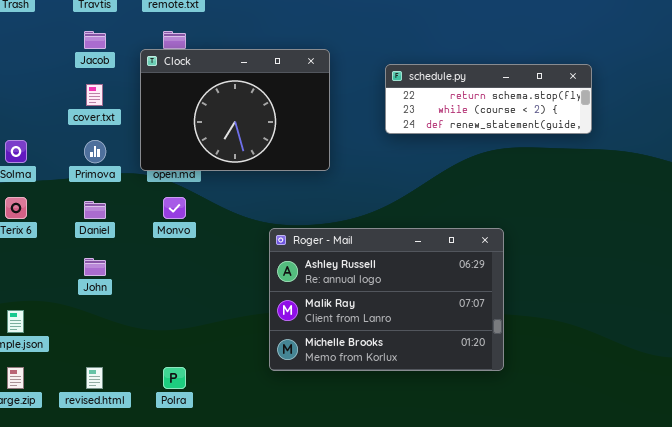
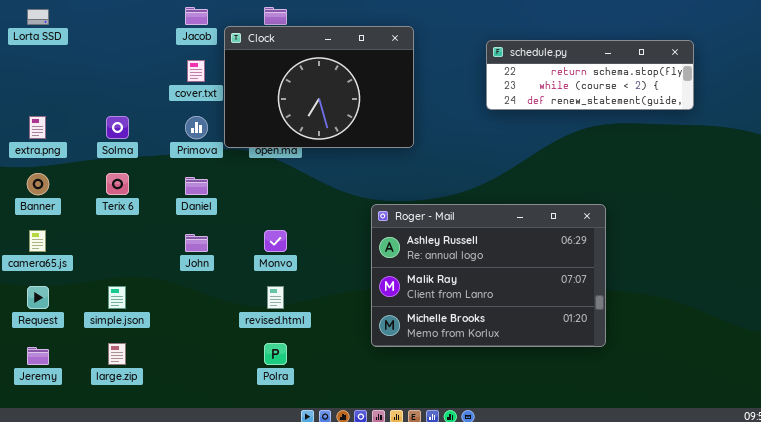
Clock: [140,49,330,171] -> [224,26,414,148], moved
Monvo: [163,197,186,219] -> [264,230,287,252], moved
revised.html: [86,367,103,389] -> [267,286,284,309], moved

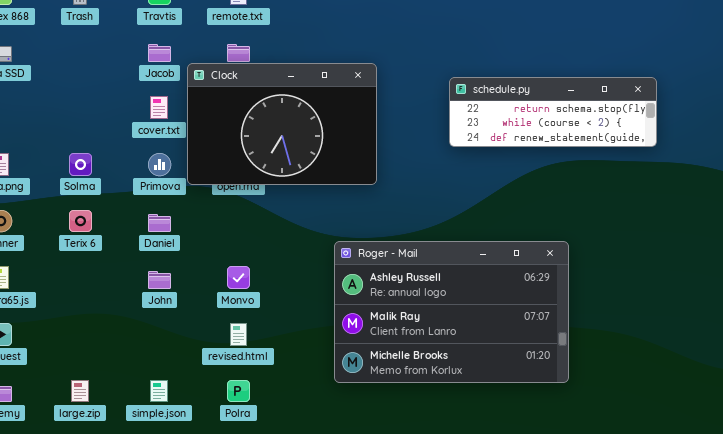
simple.json: [108,286,126,309] -> [150,380,168,402], moved

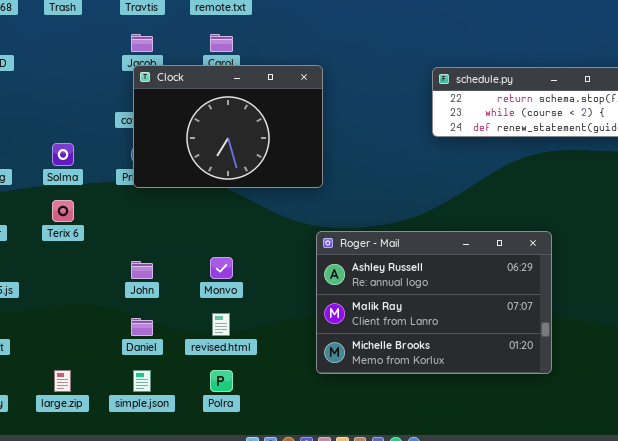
Clock: [187,63,377,185] -> [133,65,323,188], moved
Daniel: [148,214,171,232] -> [131,318,153,336], moved

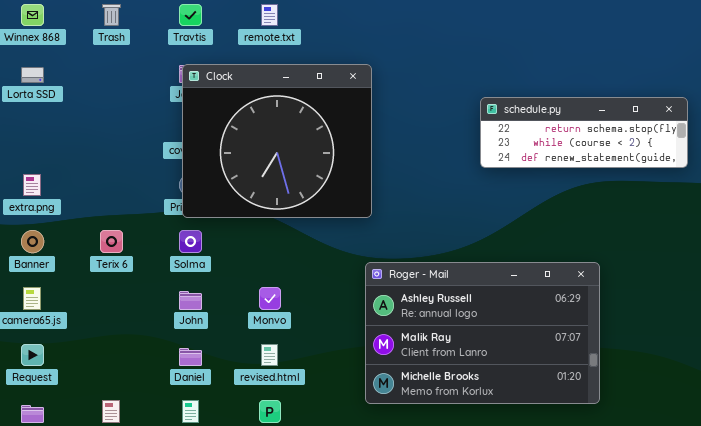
Clock: [133,65,323,188] -> [182,64,372,218], resized
Solma: [52,143,74,166] -> [179,230,202,253], moved

